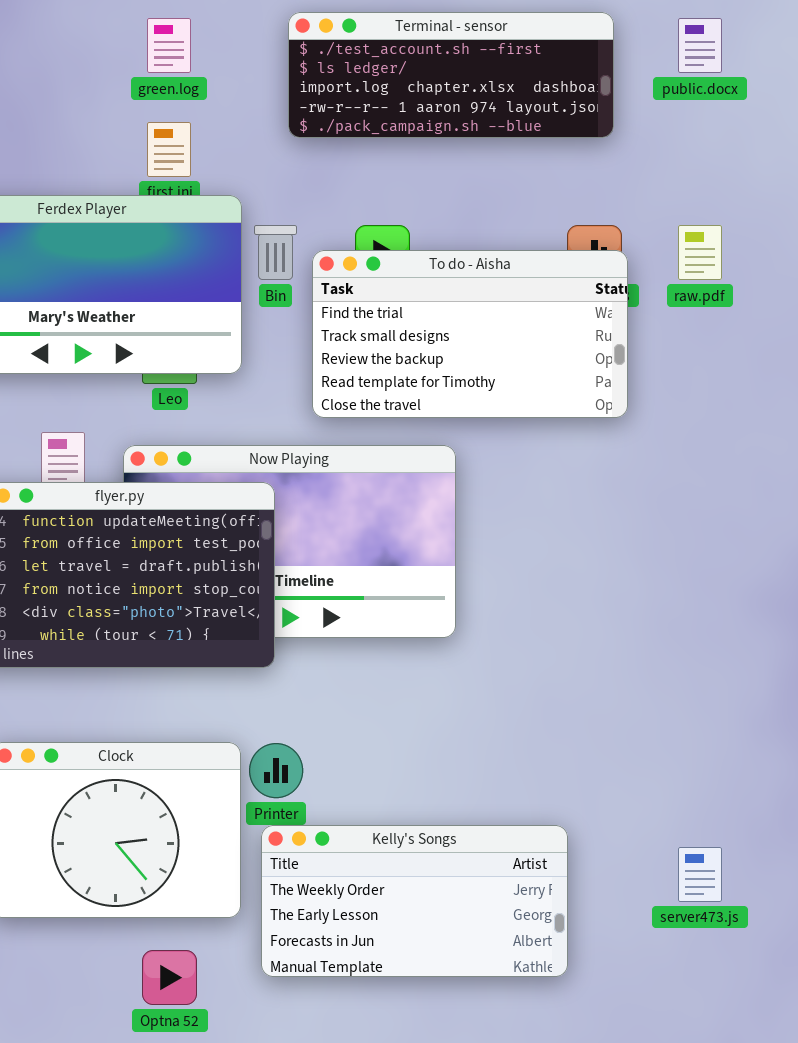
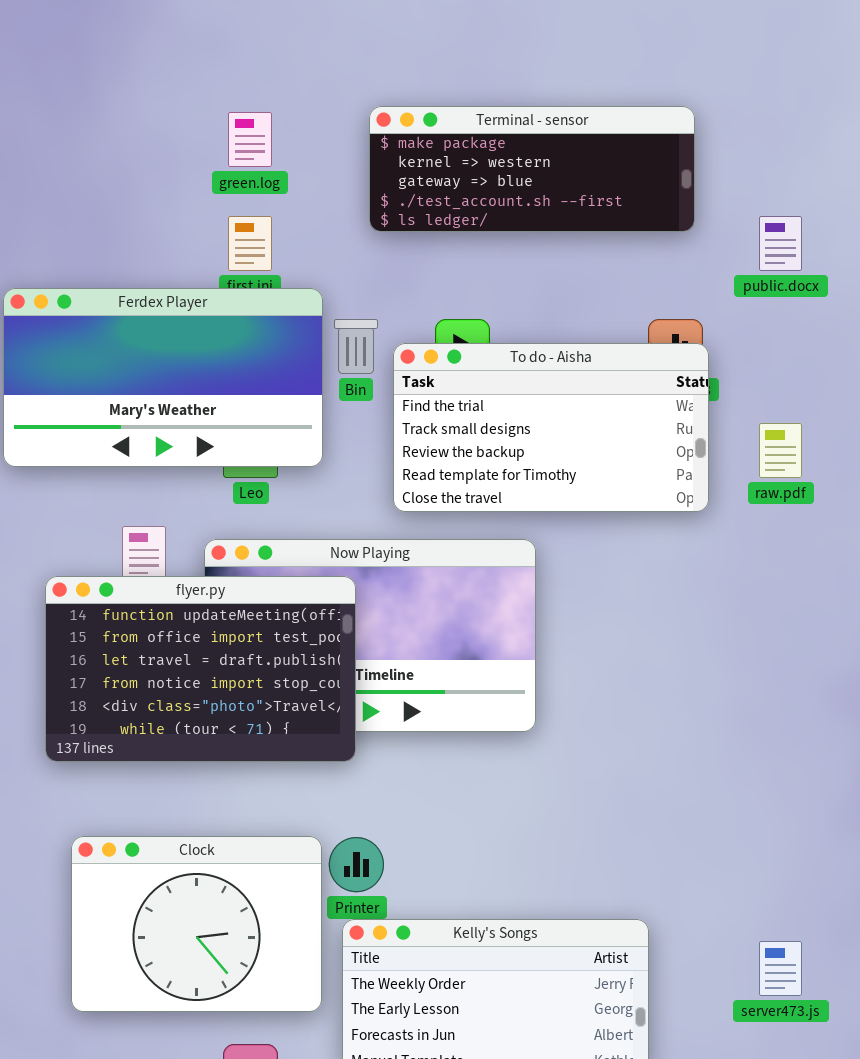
Terminal - sensor: [288,12,614,138] -> [369,106,695,232], scrolled up 3 rows
public.docx: [678,18,722,73] -> [759,216,802,271], moved
raw.pdf: [678,225,722,280] -> [759,423,802,478], moved

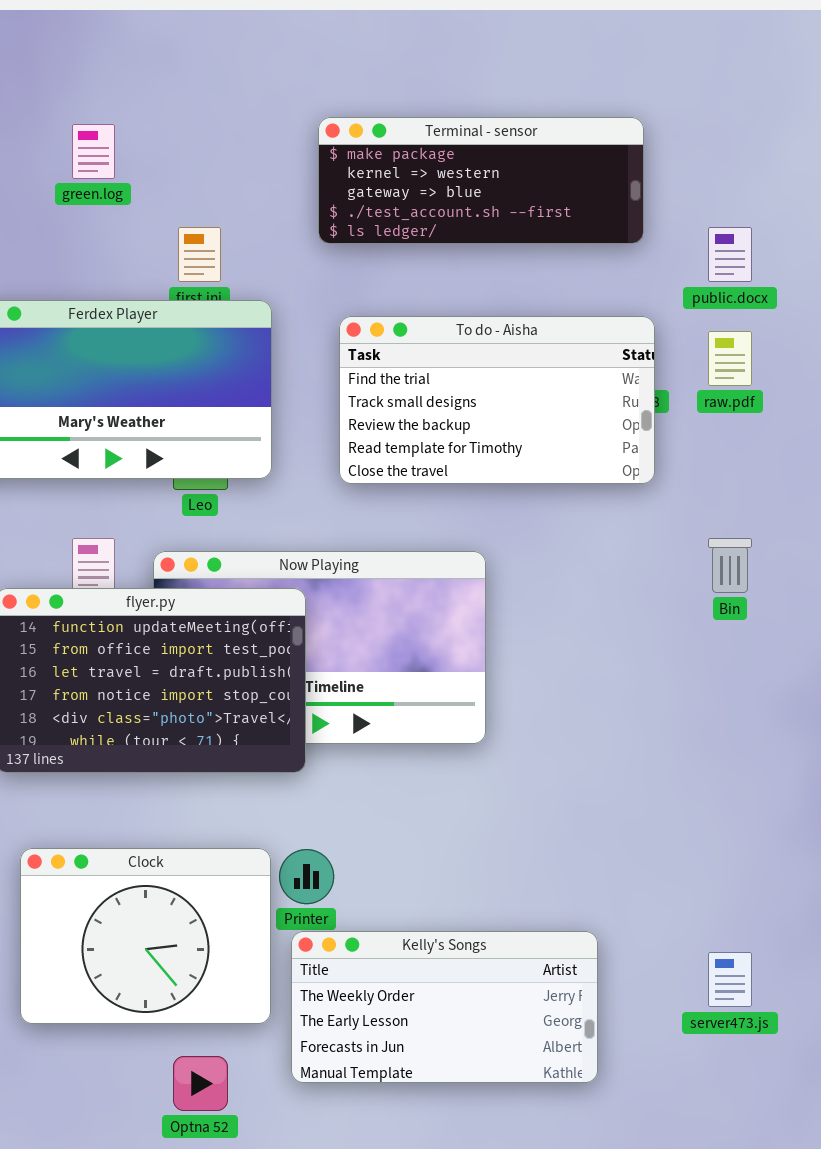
green.log: [228,112,272,167] -> [72,124,115,179], moved
Bin: [334,319,378,374] -> [708,538,752,593], moved
To do - Aisha: [393,343,709,512] -> [339,316,655,484], moved
raw.pdf: [759,423,802,478] -> [708,331,752,386], moved

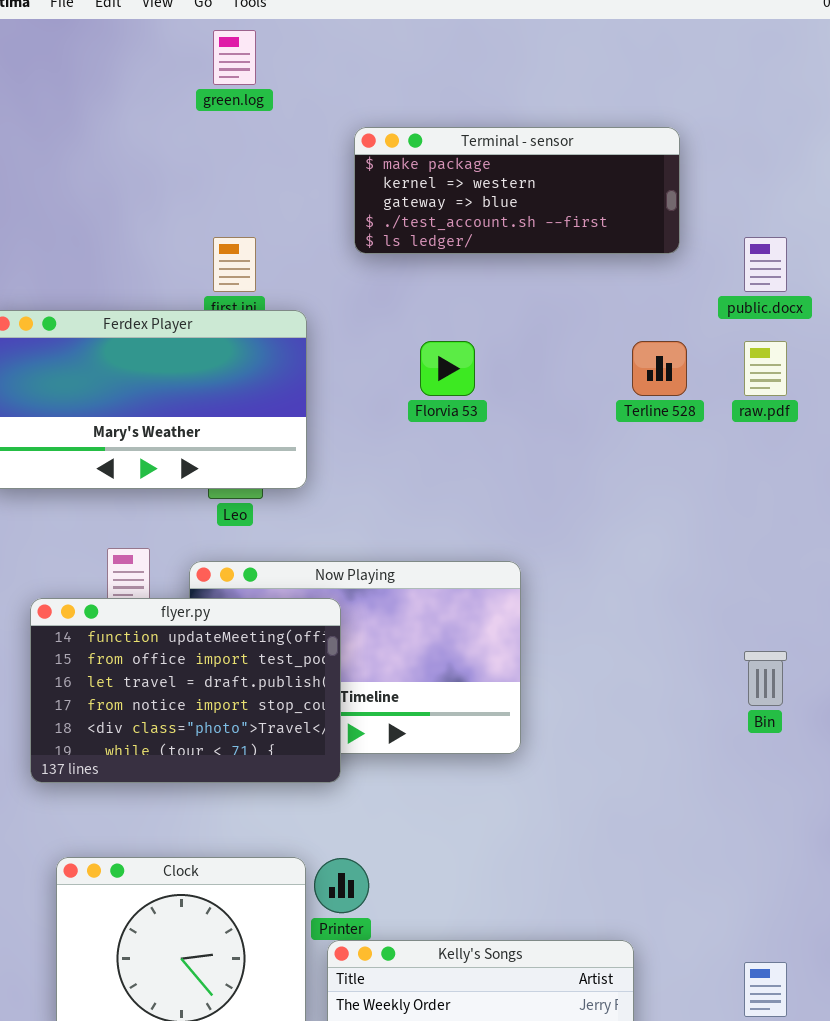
green.log: [72,124,115,179] -> [213,30,256,85], moved
To do - Aisha: [339,316,655,484] -> none, closed
Bin: [708,538,752,593] -> [744,651,787,706], moved

